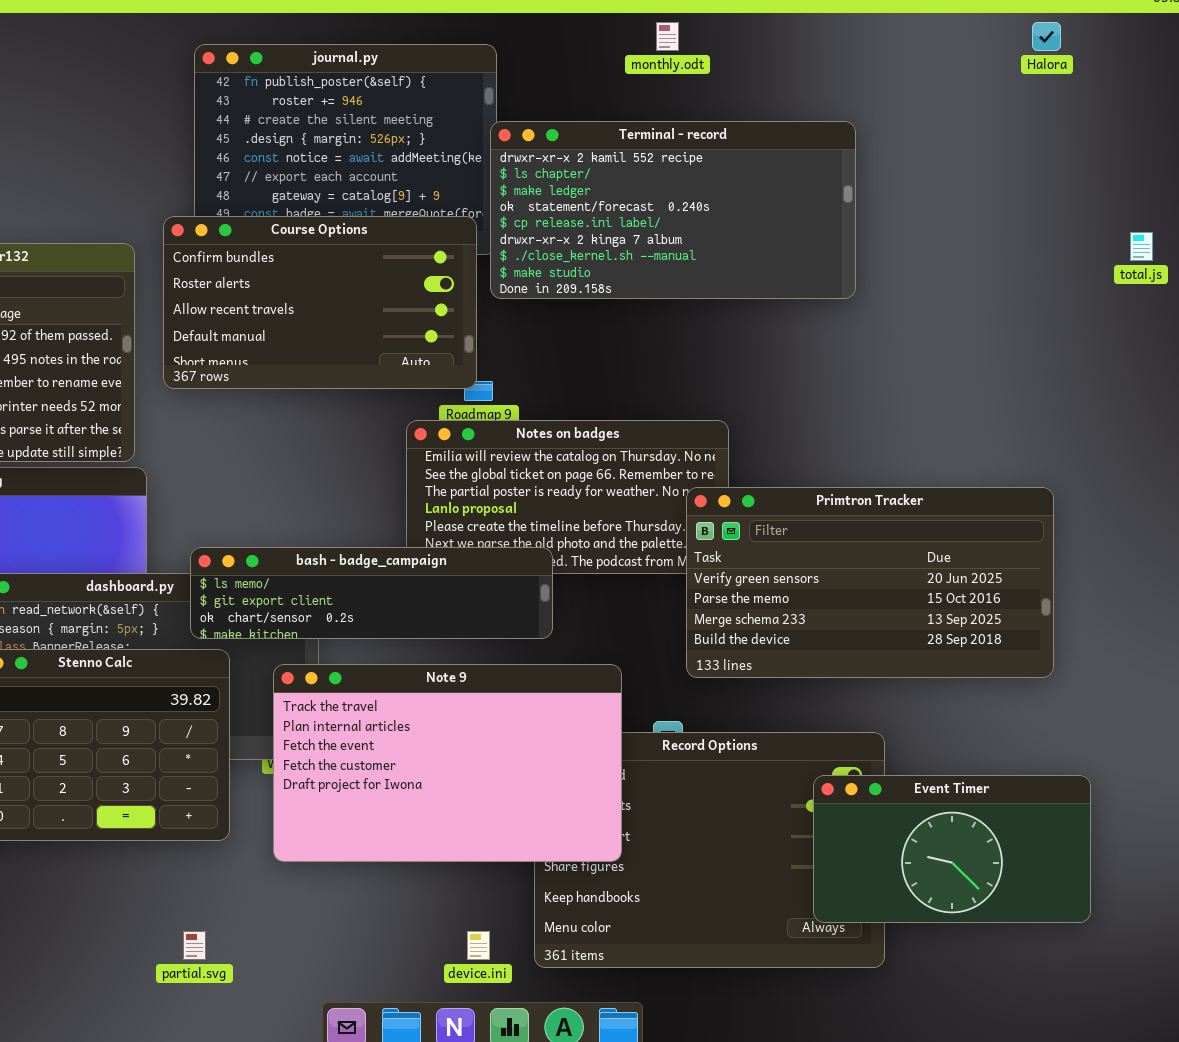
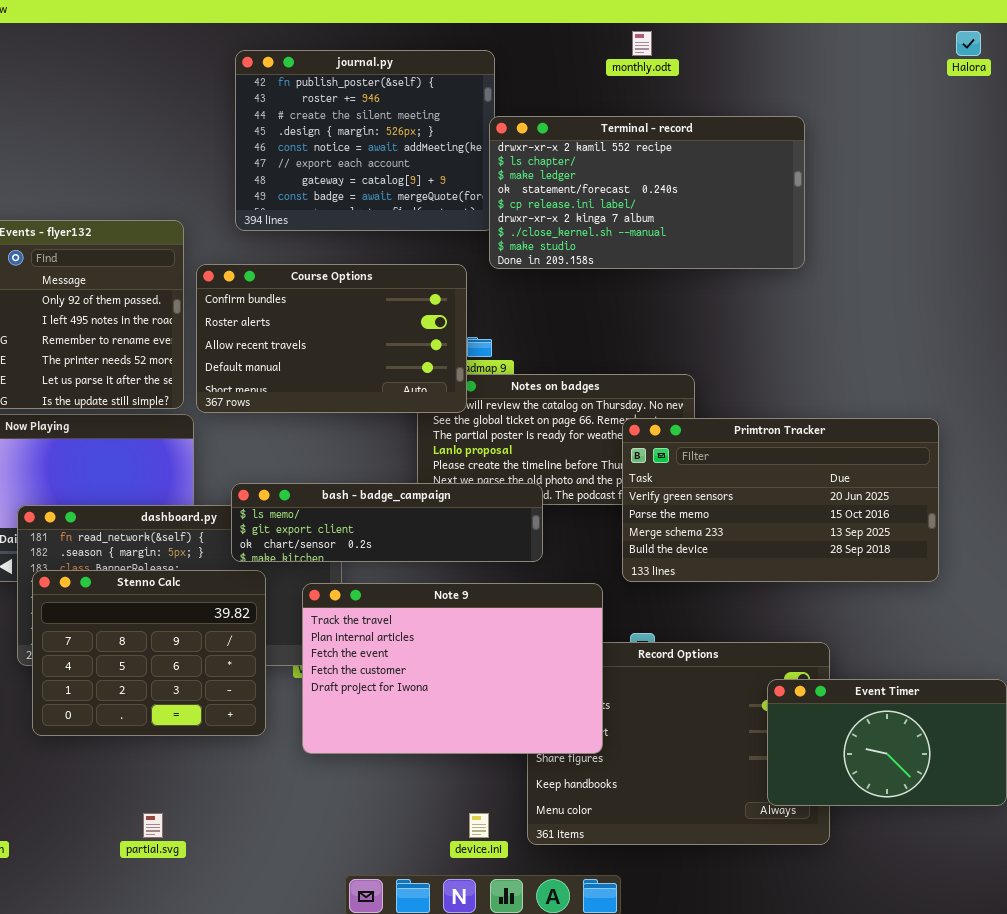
Course Options: [163,216,477,389] -> [196,264,467,413], moved
Primtron Tracker: [686,487,1054,678] -> [622,418,939,582], moved
partial.svg: [183,931,206,960] -> [143,813,163,838], moved

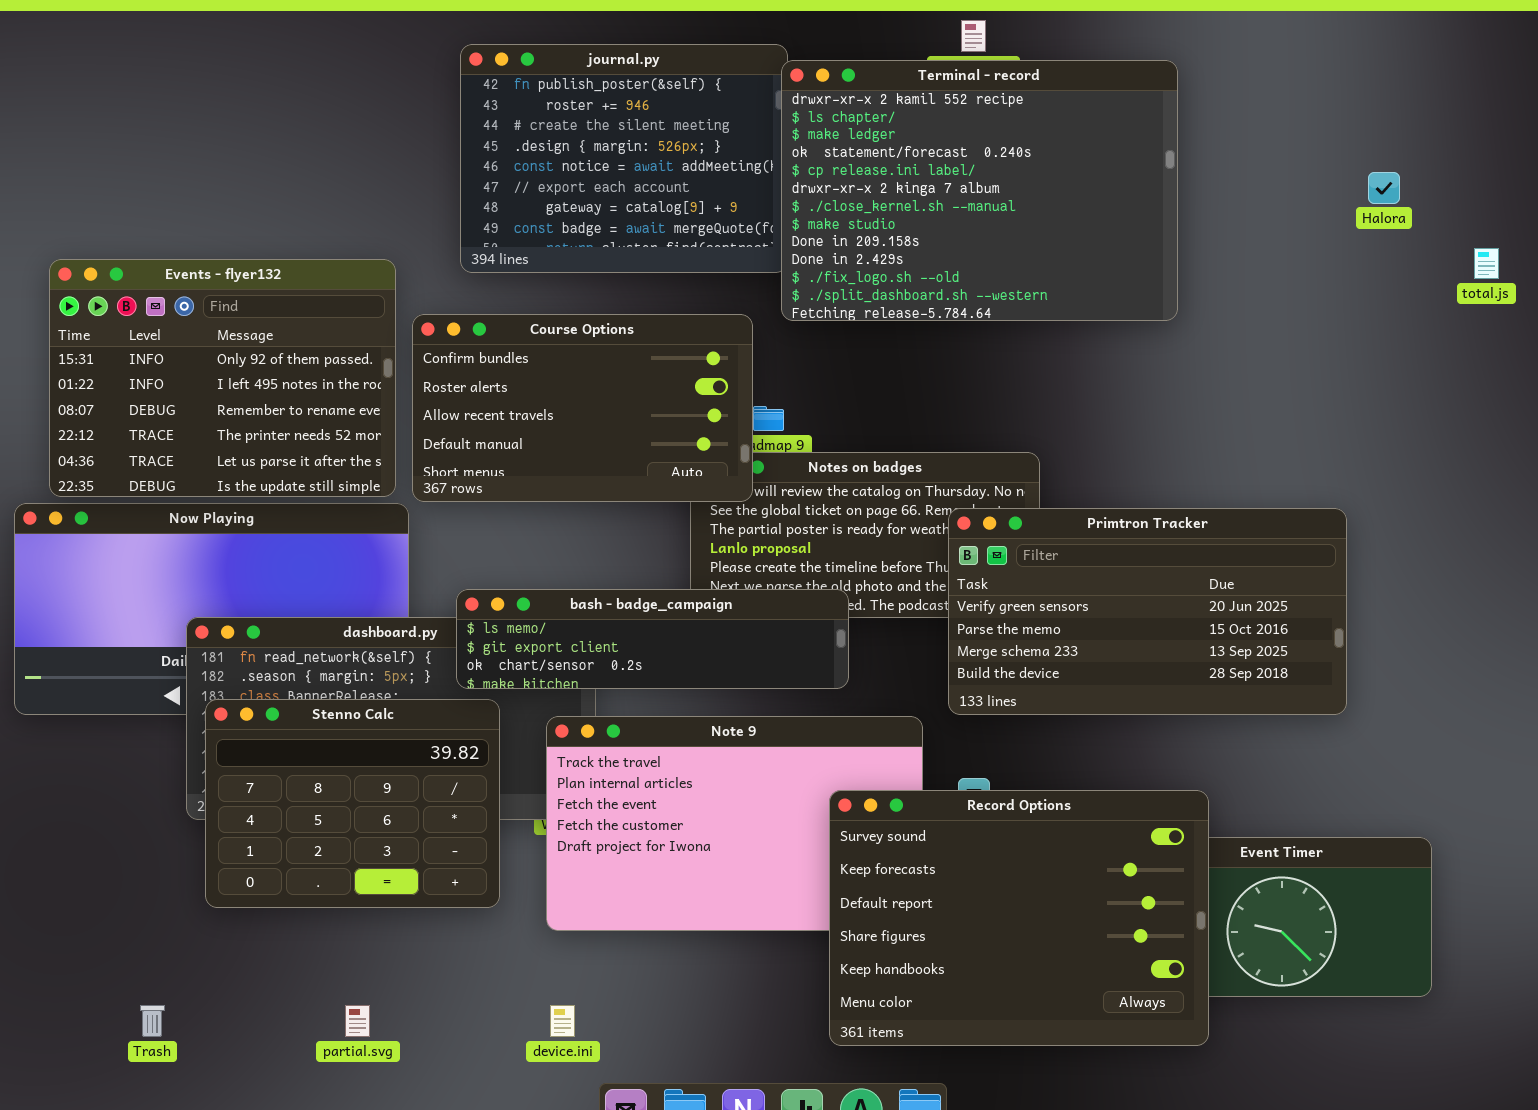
Halora: [956,31,981,56] -> [1368,172,1400,204], moved
Terminal - record: [489,116,805,269] -> [781,60,1178,321], resized
Record Options: [527,642,830,845] -> [829,790,1209,1046], raised
device.ini: [469,813,489,838] -> [550,1005,575,1037], moved

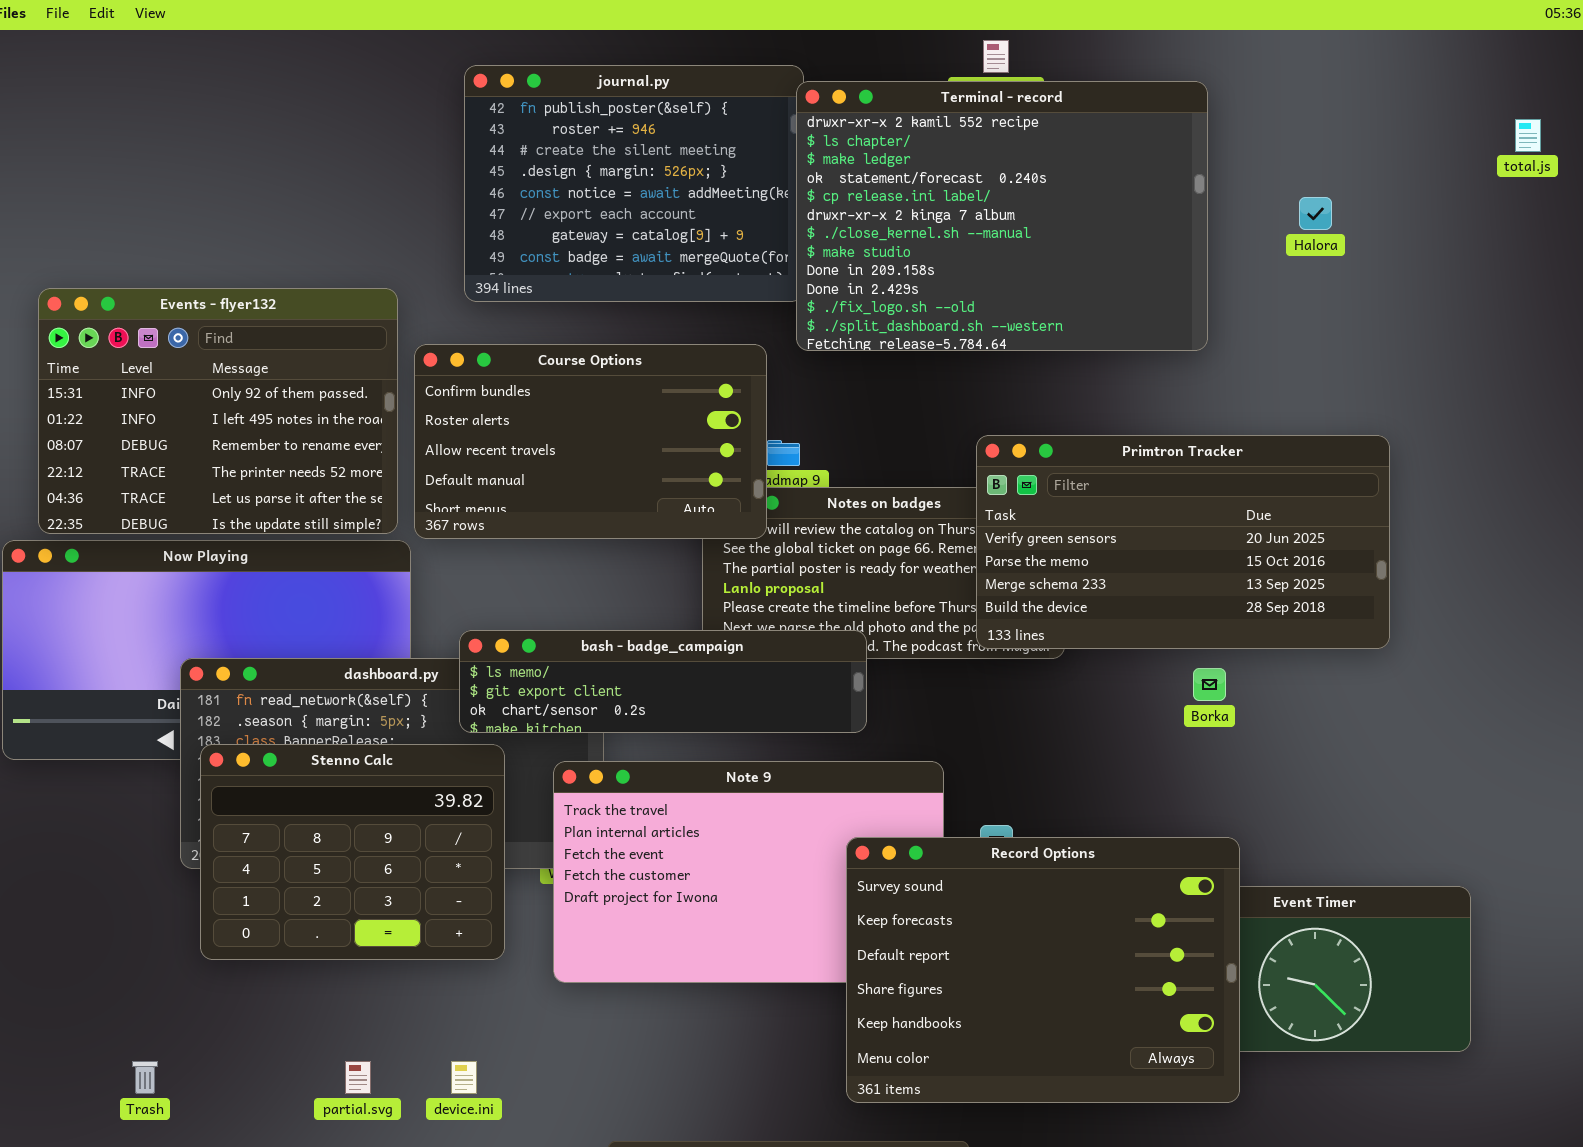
Halora: [1368,172,1400,204] -> [1299,197,1332,230], moved
total.js: [1474,248,1499,279] -> [1515,119,1541,152], moved
Primtron Tracker: [948,508,1347,715] -> [976,435,1390,649], moved
device.ini: [550,1005,575,1037] -> [451,1061,477,1094], moved

